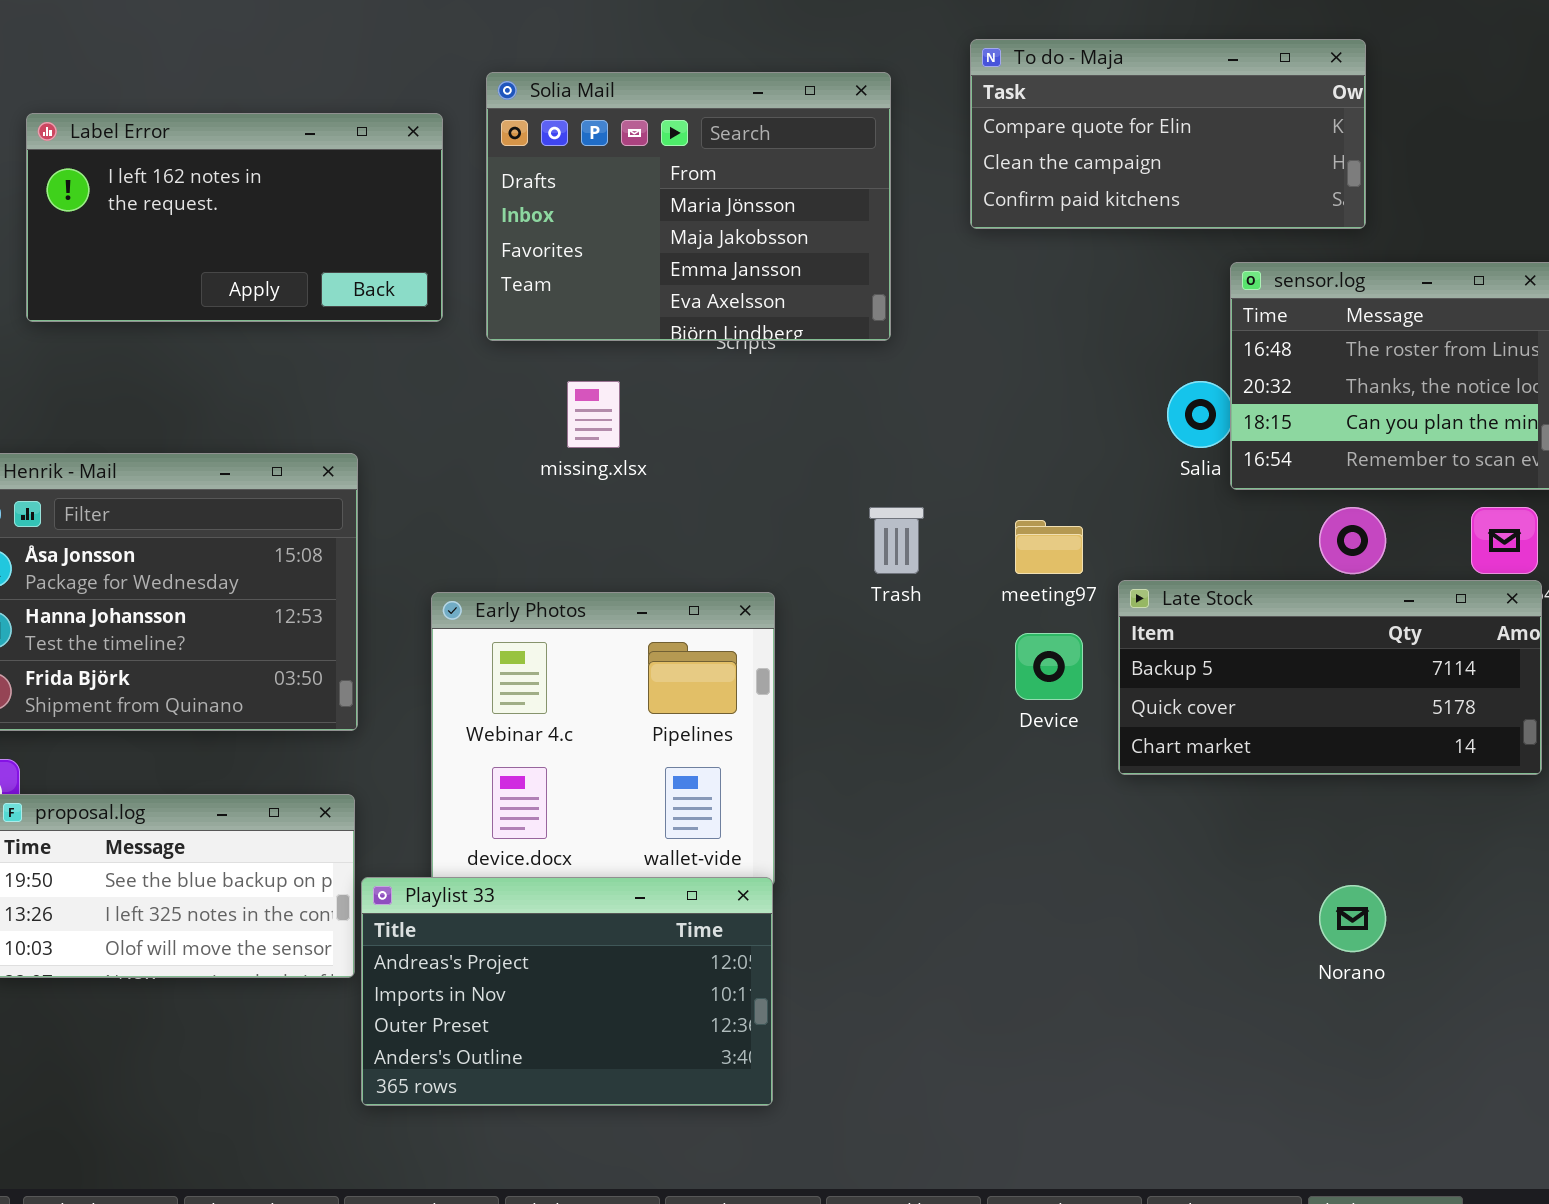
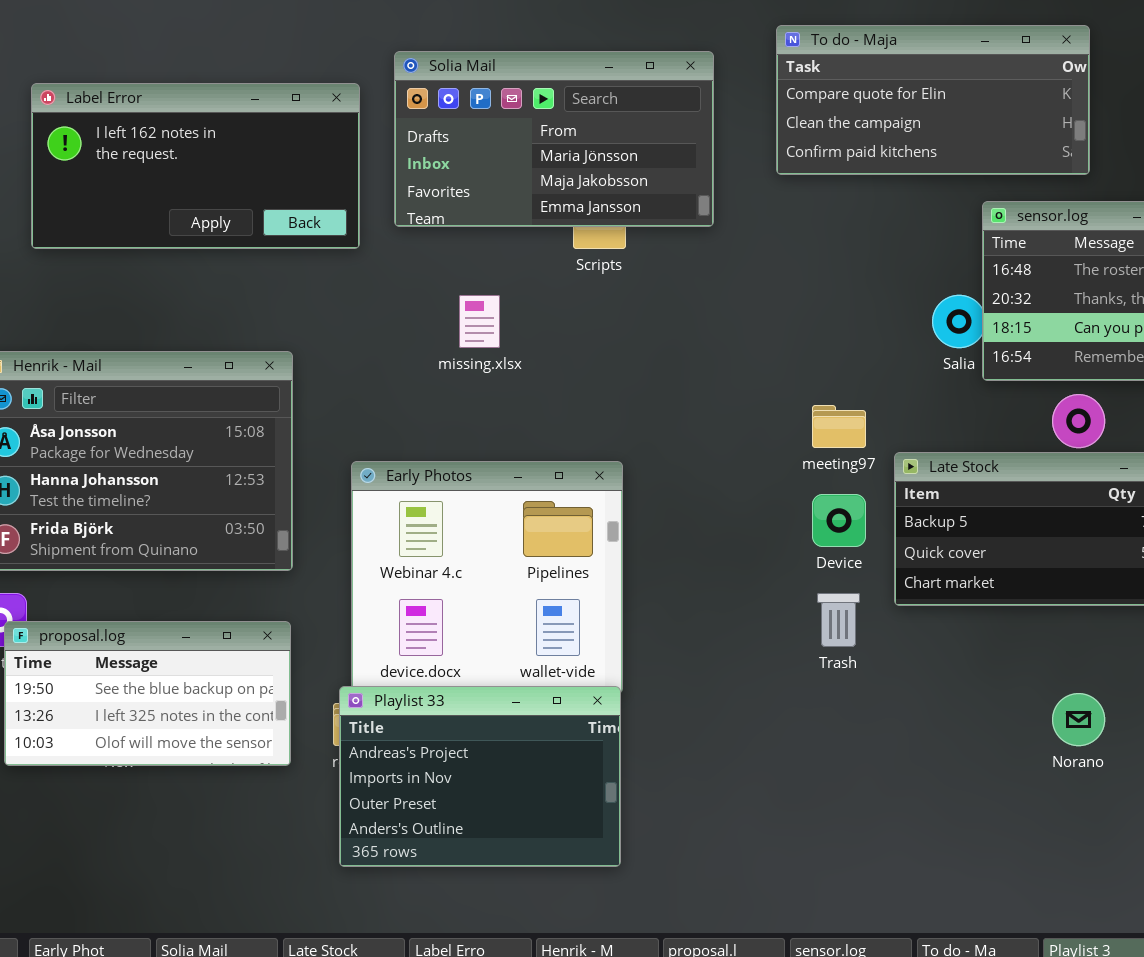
Solia Mail: [486,72,891,341] -> [394,51,714,227], resized
Trash: [869,507,924,574] -> [817,593,860,647], moved
Playlist 33: [361,877,773,1106] -> [339,686,621,867], resized

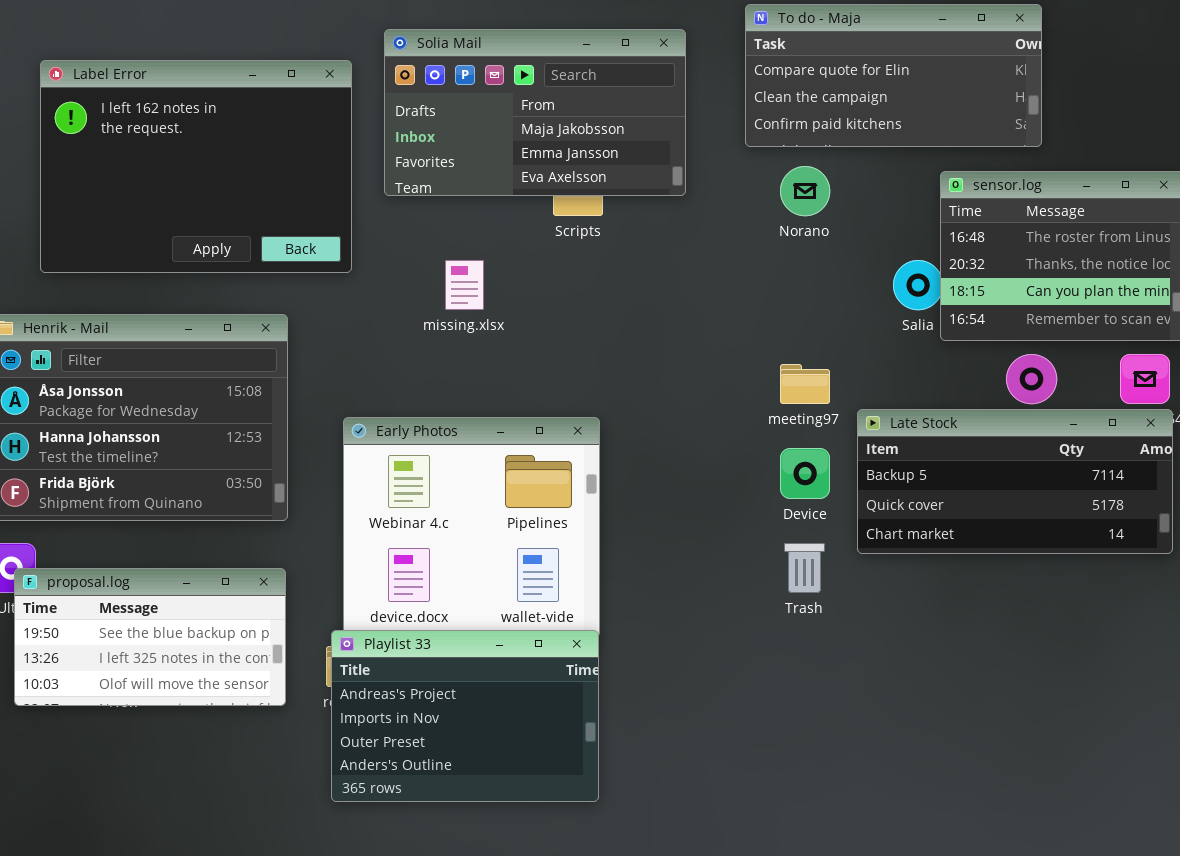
Solia Mail: [394,51,714,227] -> [384,29,686,196], scrolled down 1 row
Label Error: [31,83,360,249] -> [40,60,352,273], resized
Norano: [1052,693,1105,746] -> [780,166,830,216], moved

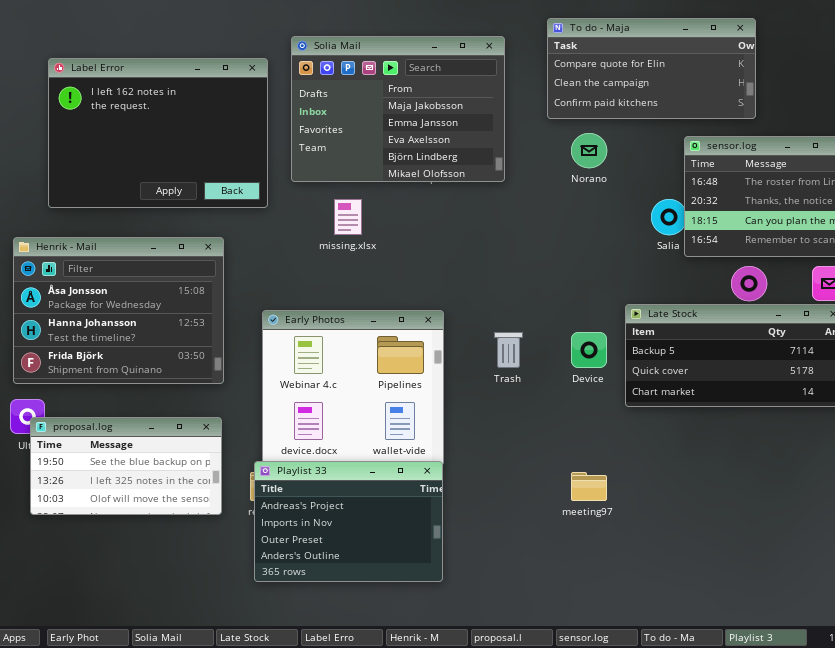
Solia Mail: [384,29,686,196] -> [291,36,505,182], resized
meeting97: [780,364,830,404] -> [571,472,607,501], moved
Trash: [784,543,825,593] -> [494,332,523,368], moved

